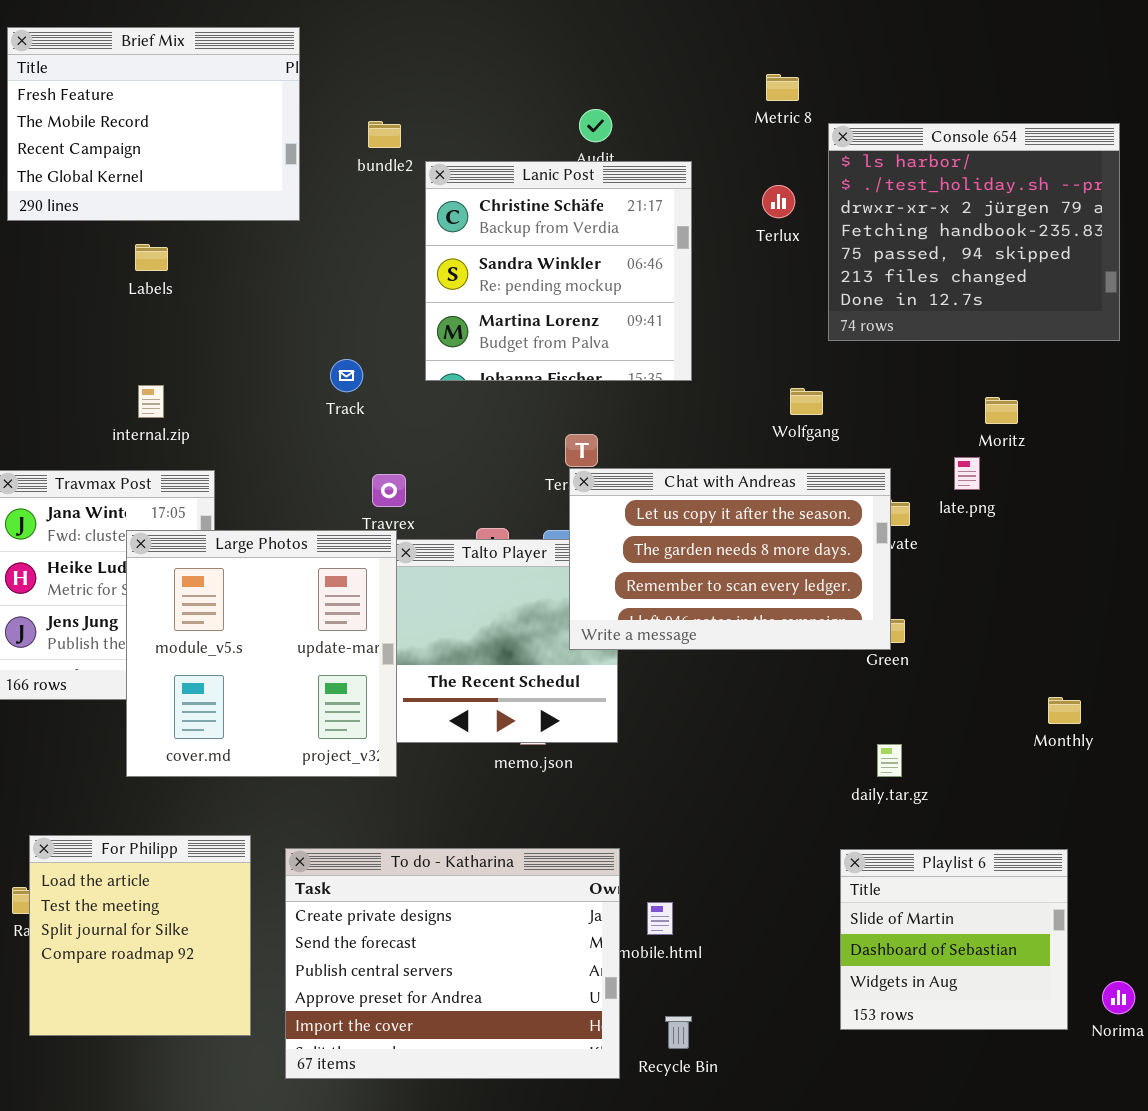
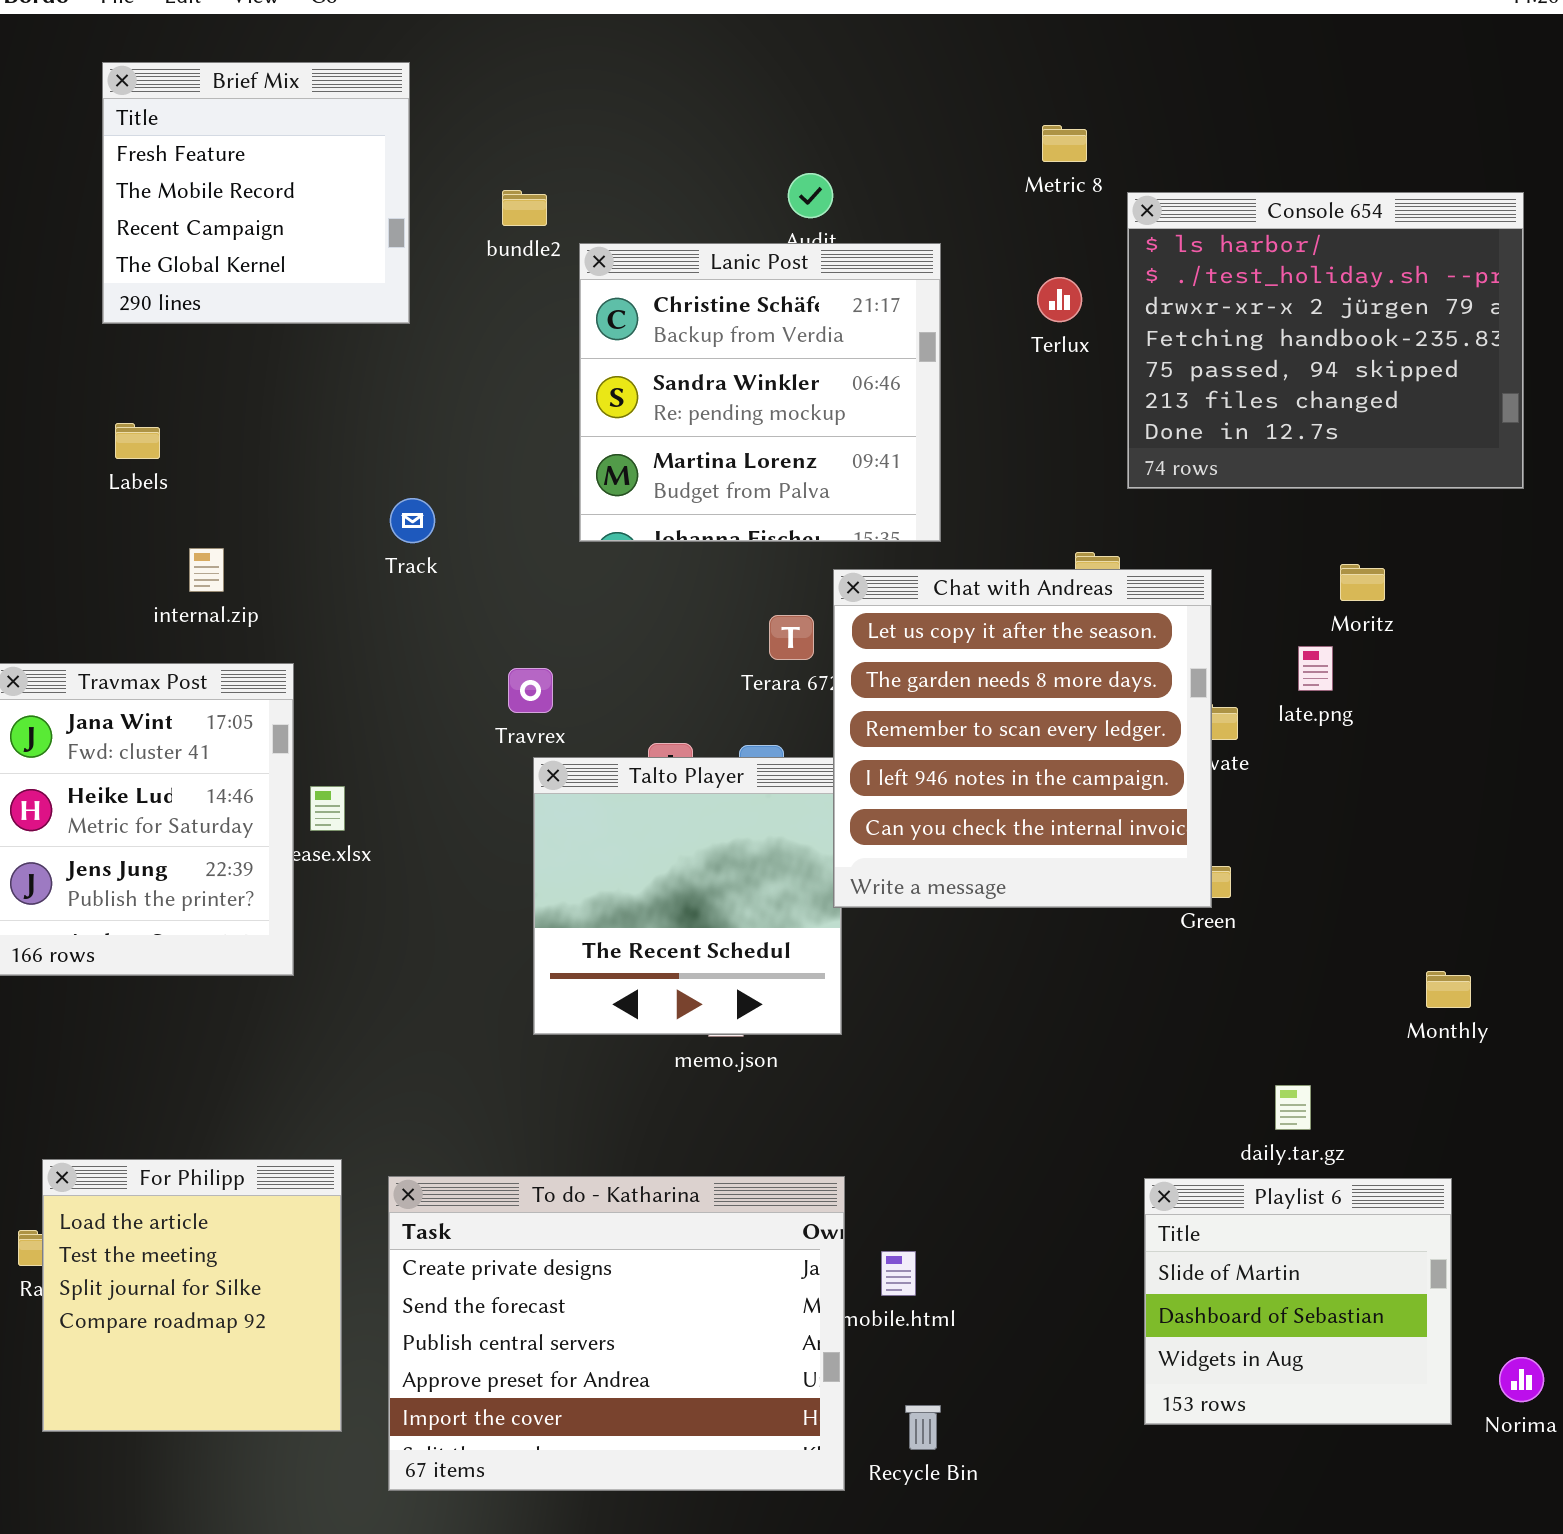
Brief Mix: [7,27,300,221] -> [102,62,410,324], resized
Labels: [135,244,168,271] -> [115,423,160,459], moved
Track: [330,359,363,392] -> [390,498,435,543], moved
Chat with Andreas: [569,468,891,650] -> [833,569,1212,908], resized
Large Photos: [126,530,397,777] -> none, closed
daily.tar.gz: [877,744,902,777] -> [1275,1085,1311,1130], moved

